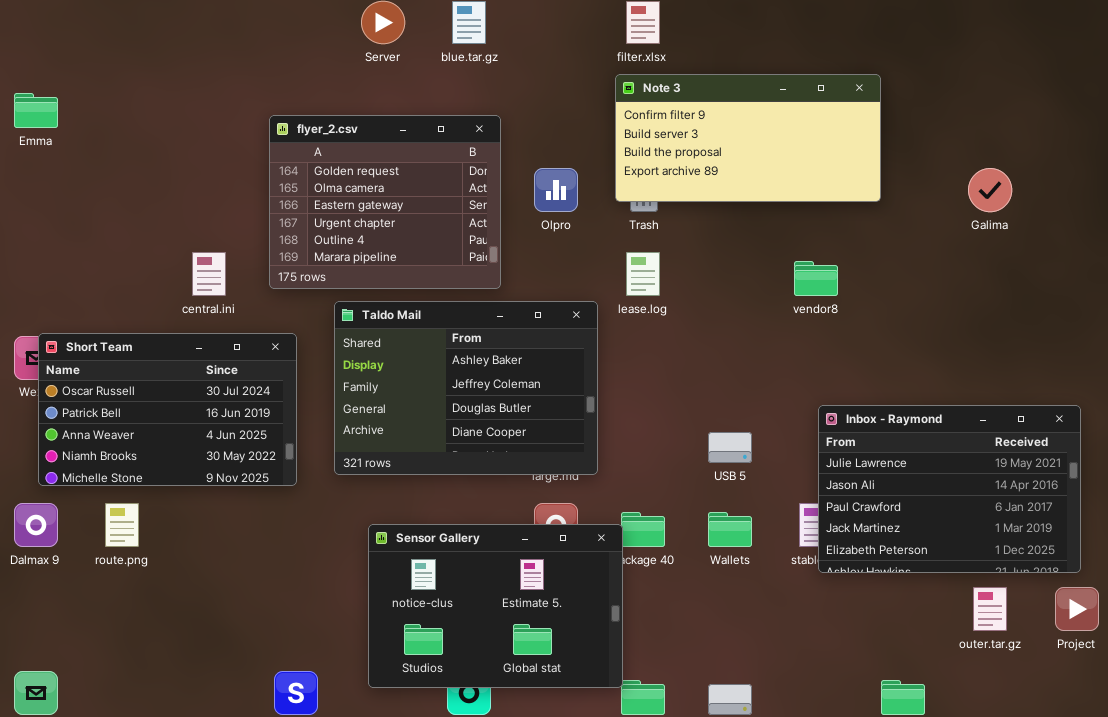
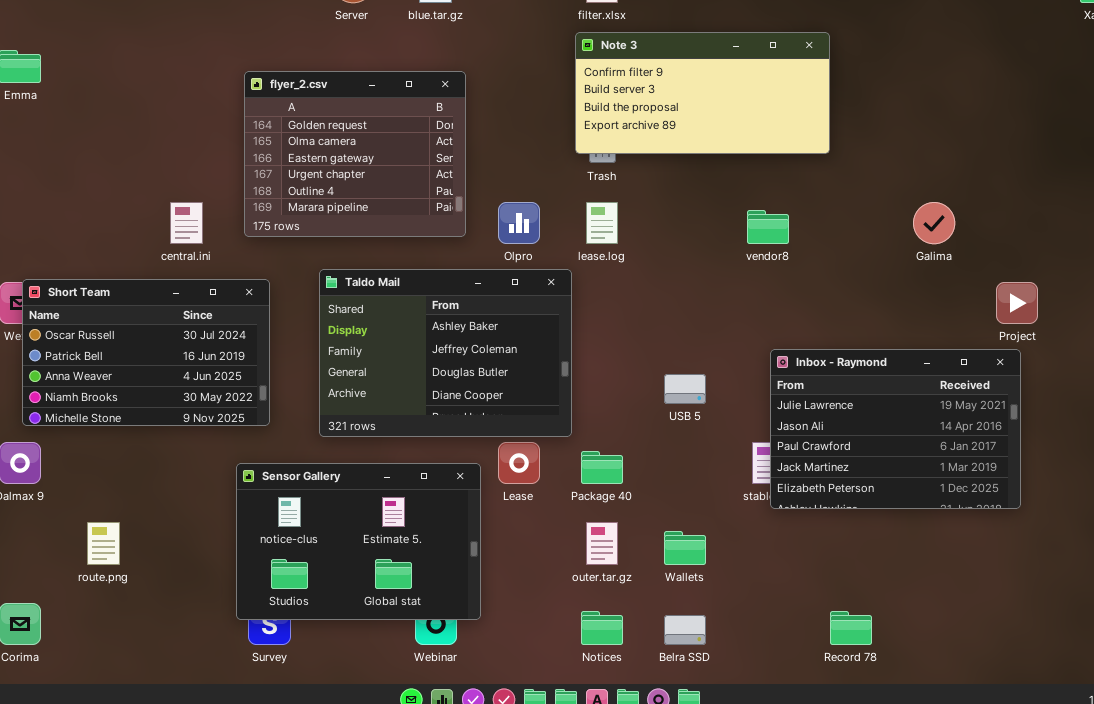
Olpro: [534,168,578,212] -> [498,202,540,244], moved
Galima: [968,168,1012,212] -> [913,202,955,244], moved
Taldo Mail: [334,301,598,475] -> [319,269,572,437], moved
route.png: [105,503,139,547] -> [87,522,120,565], moved
Wallets: [708,512,752,547] -> [664,531,706,565], moved
Sensor Gallery: [368,524,623,688] -> [236,463,481,620], moved
outer.tar.gz: [973,587,1007,631] -> [586,522,618,565], moved
Project: [1055,587,1099,631] -> [996,282,1038,324], moved

